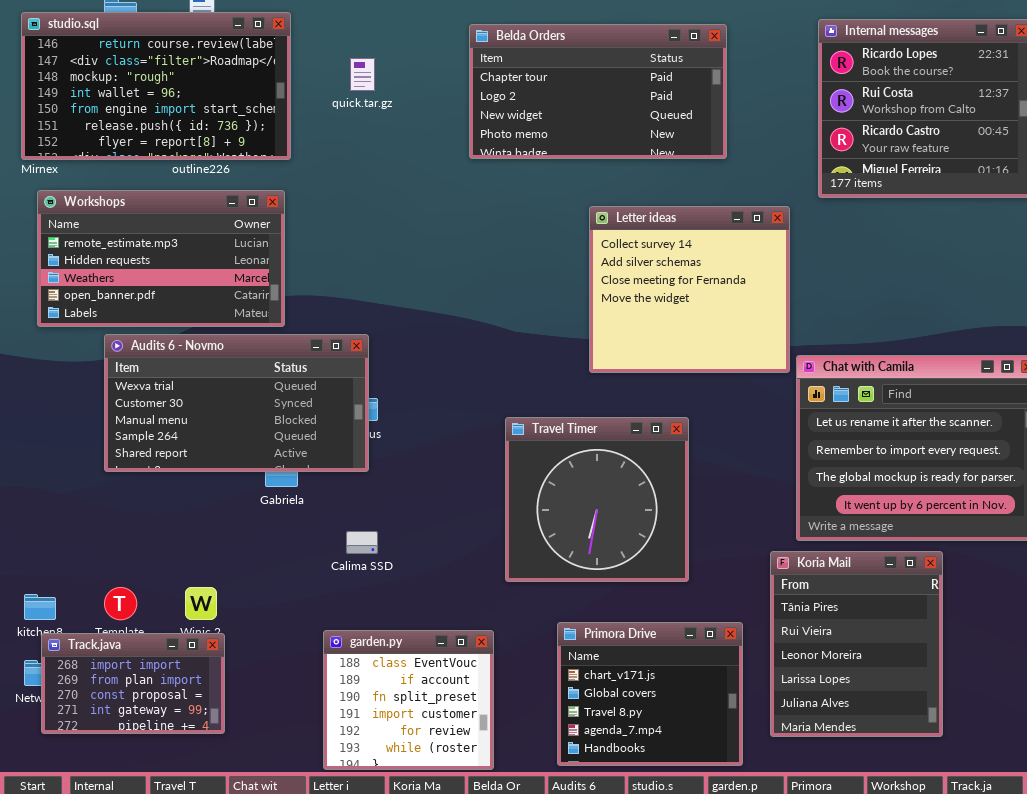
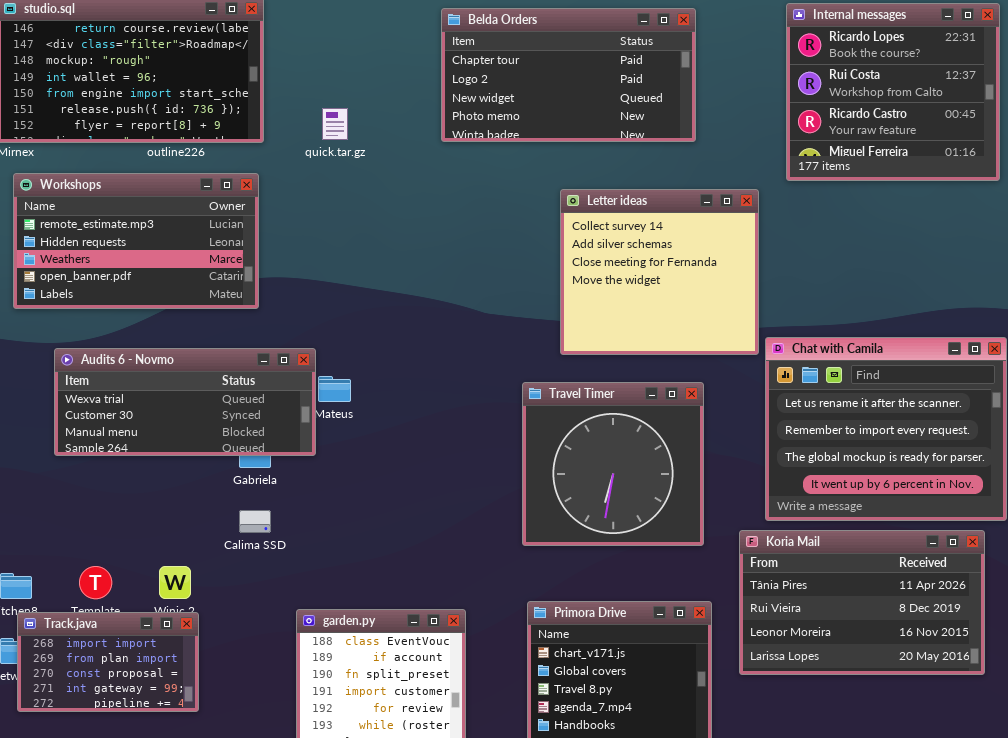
quick.tar.gz: [350,58,375,91] -> [322,108,348,140], moved
Audits 6 - Novmo: [104,334,369,472] -> [54,348,316,456], moved, resized
Travel Timer: [505,417,689,582] -> [522,382,704,546], moved
Calima SSD: [346,531,378,554] -> [239,510,271,533], moved
Koria Mail: [770,551,943,737] -> [739,530,985,675], resized

